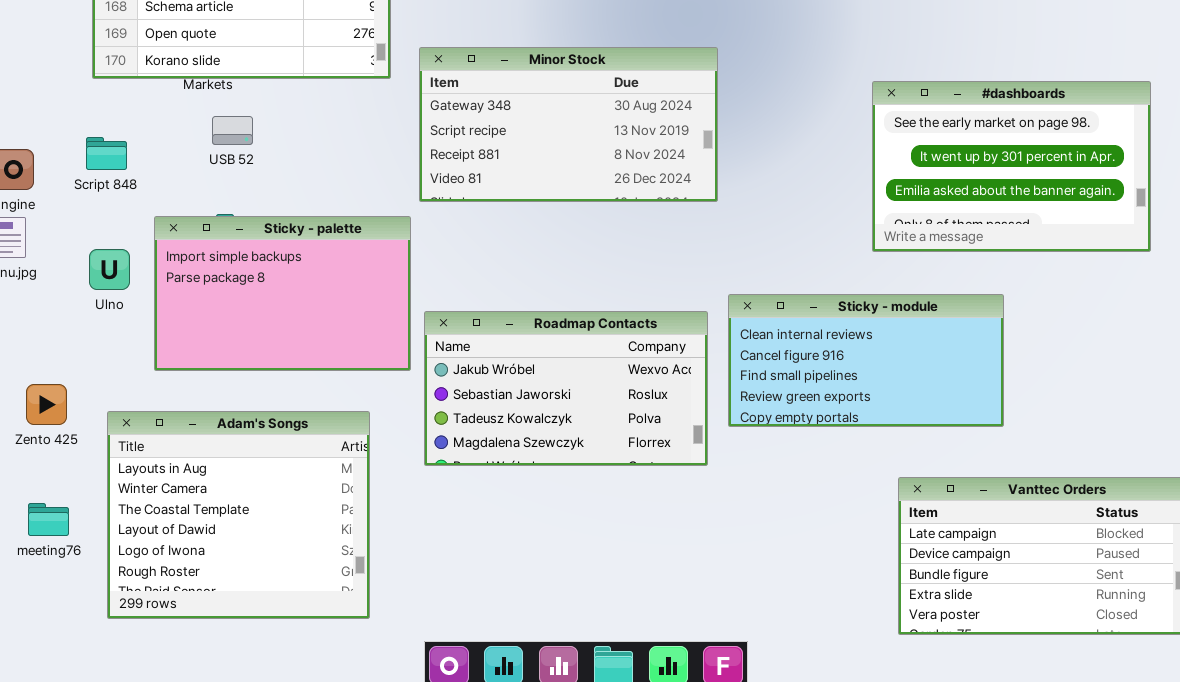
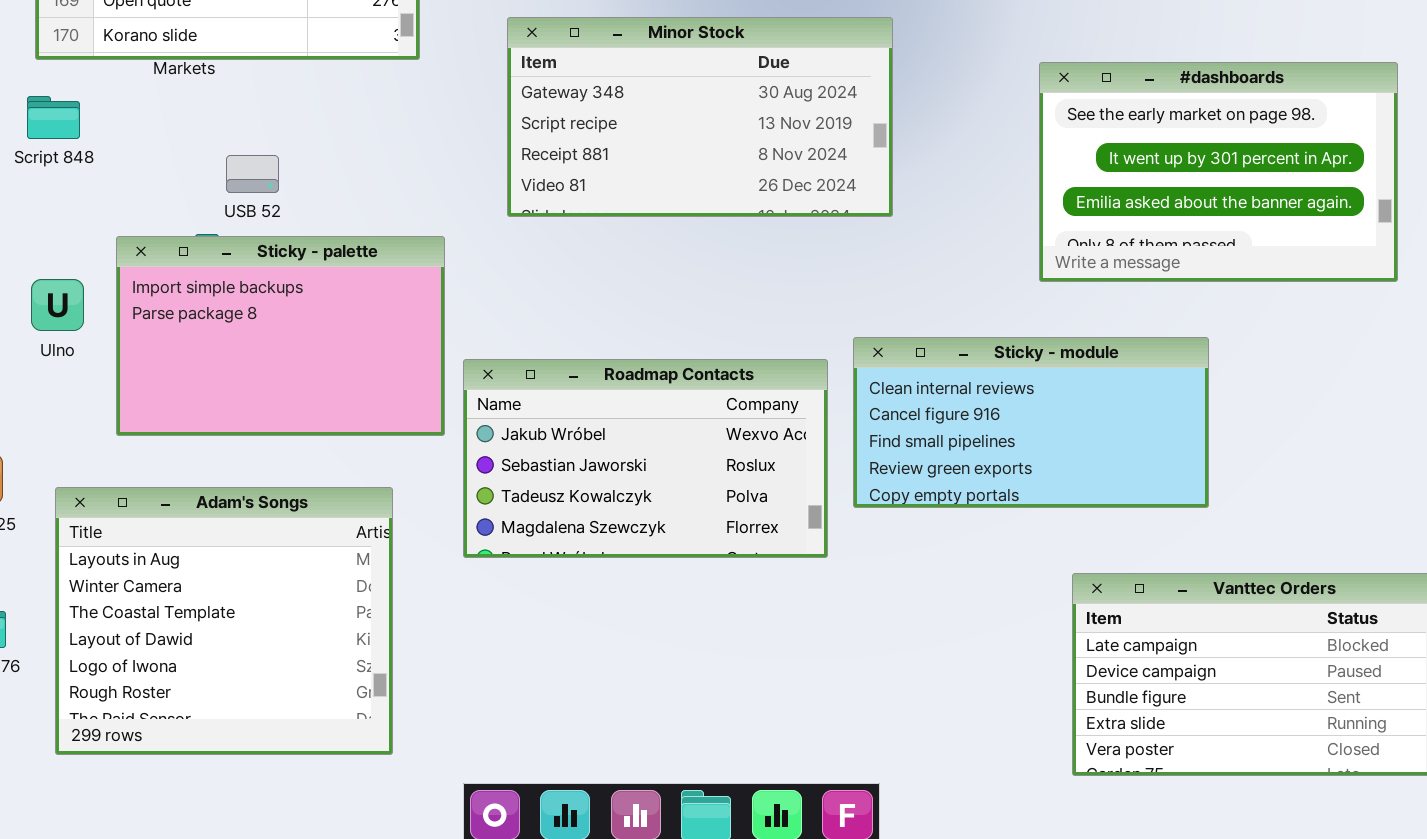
Minor Stock: [419,47,718,202] -> [507,17,893,217], moved
USB 52: [212,116,253,145] -> [226,155,279,193], moved
Script 848: [86,137,127,170] -> [27,96,80,139], moved

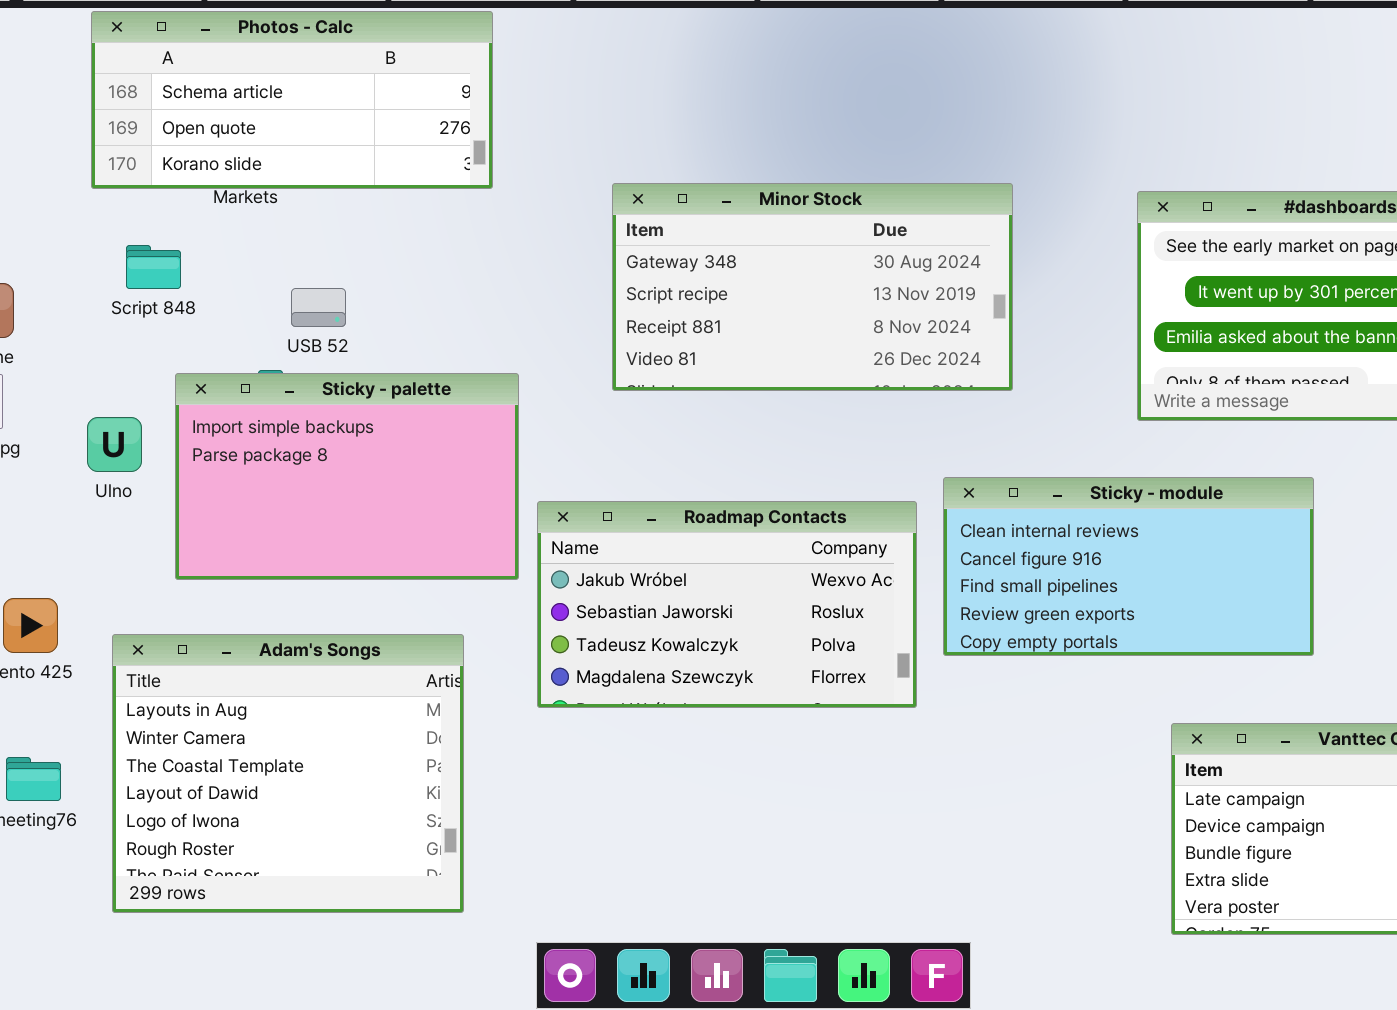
Minor Stock: [507,17,893,217] -> [612,183,1013,391], moved
Script 848: [27,96,80,139] -> [126,245,181,289], moved

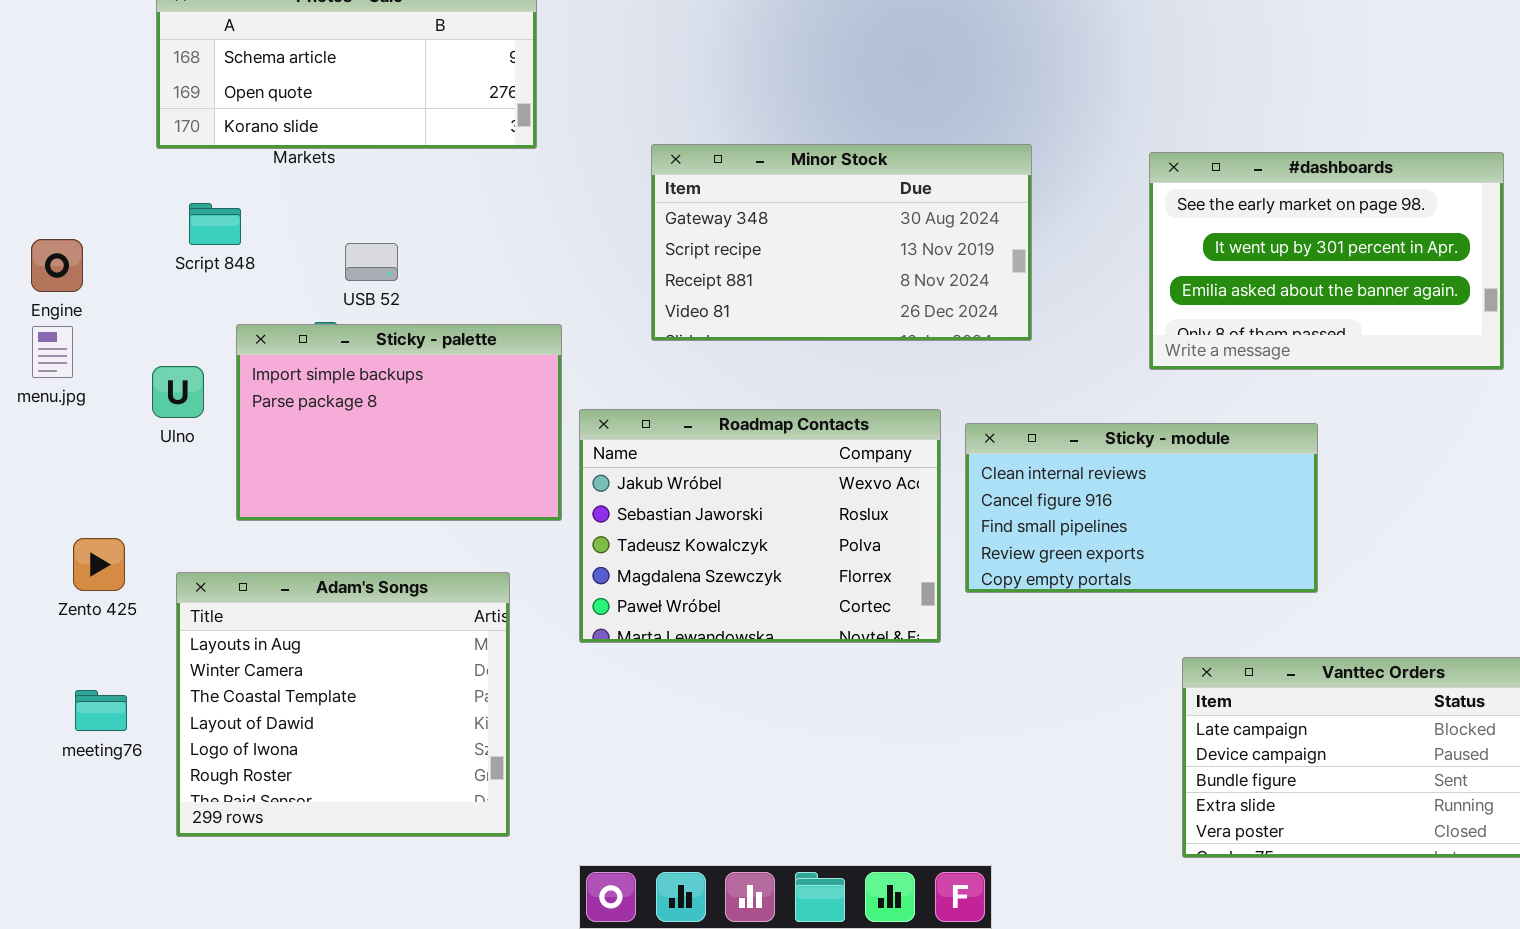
Roadmap Contacts: [537,501,917,708] -> [579,409,941,643], resized

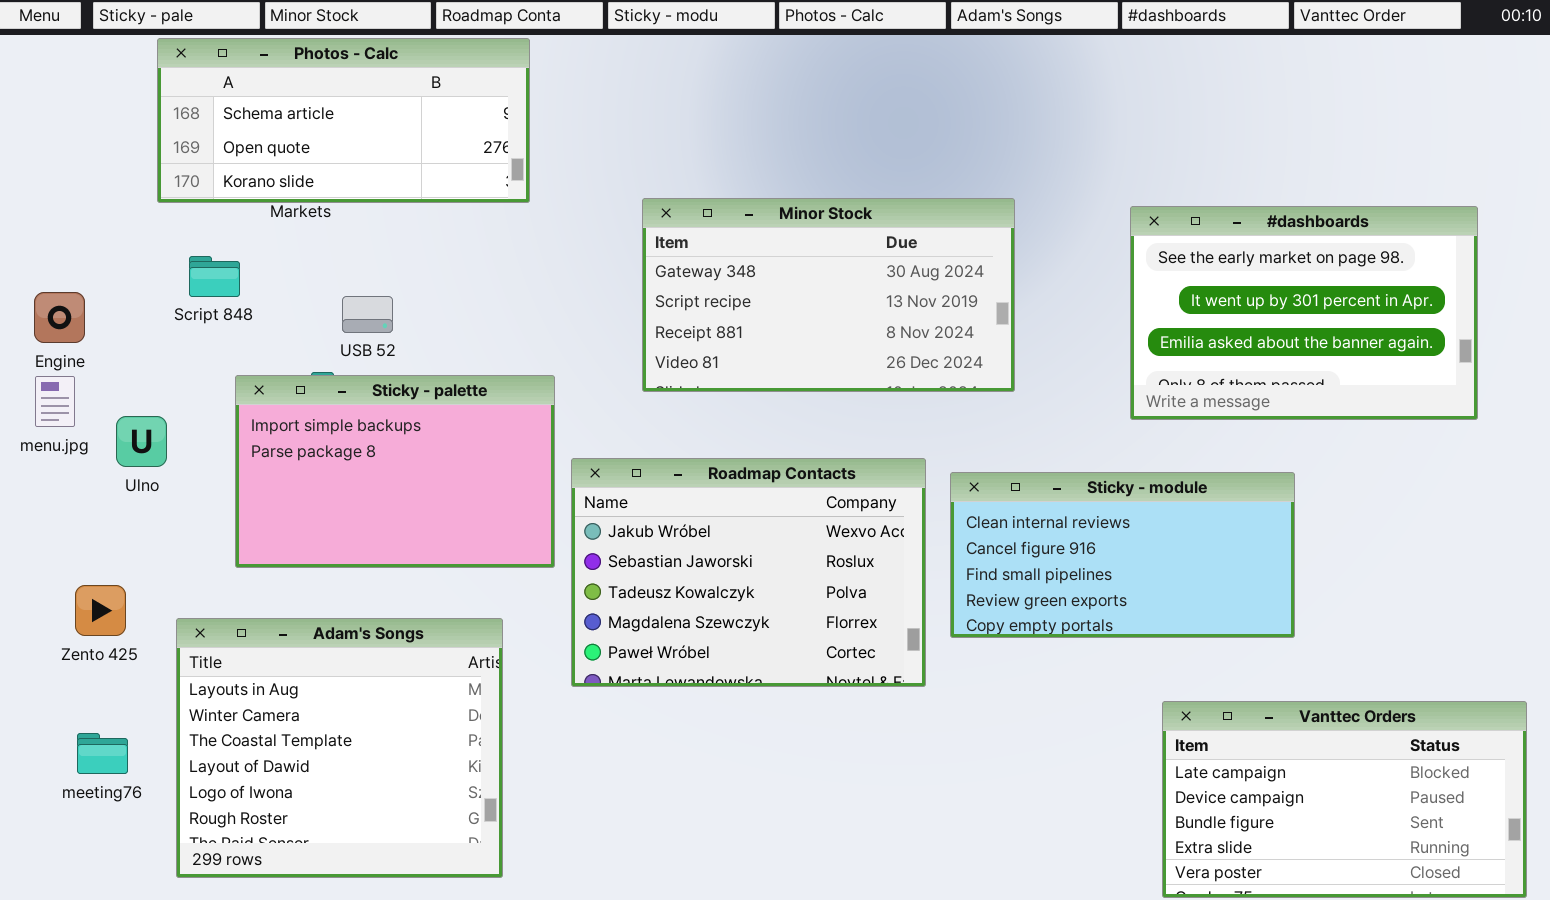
Ulno: [152,366,204,418] -> [116,416,167,467], moved

